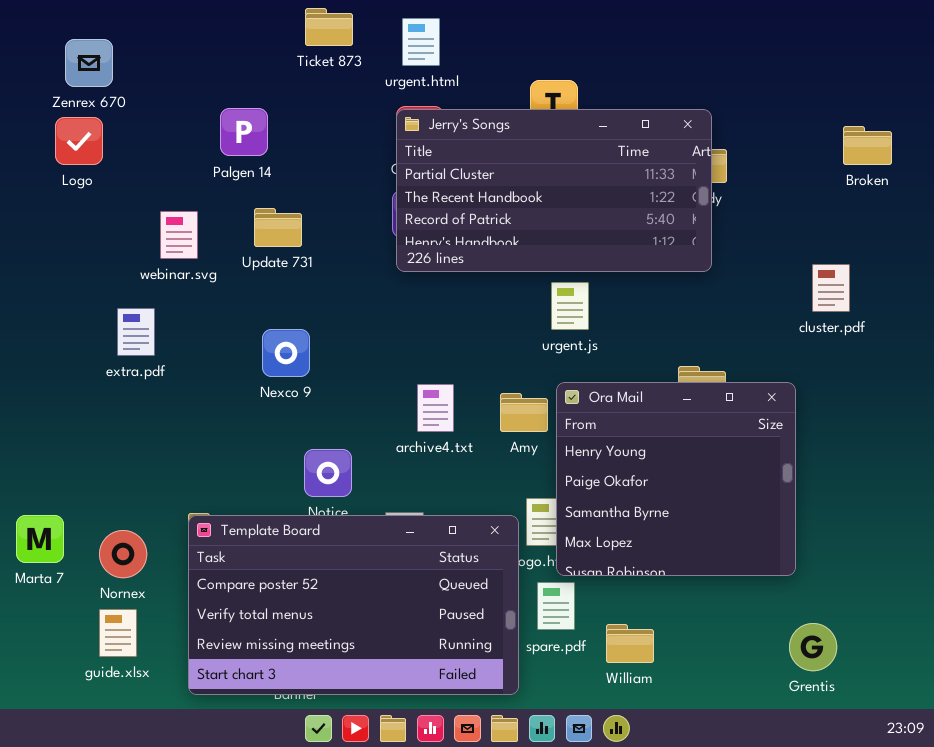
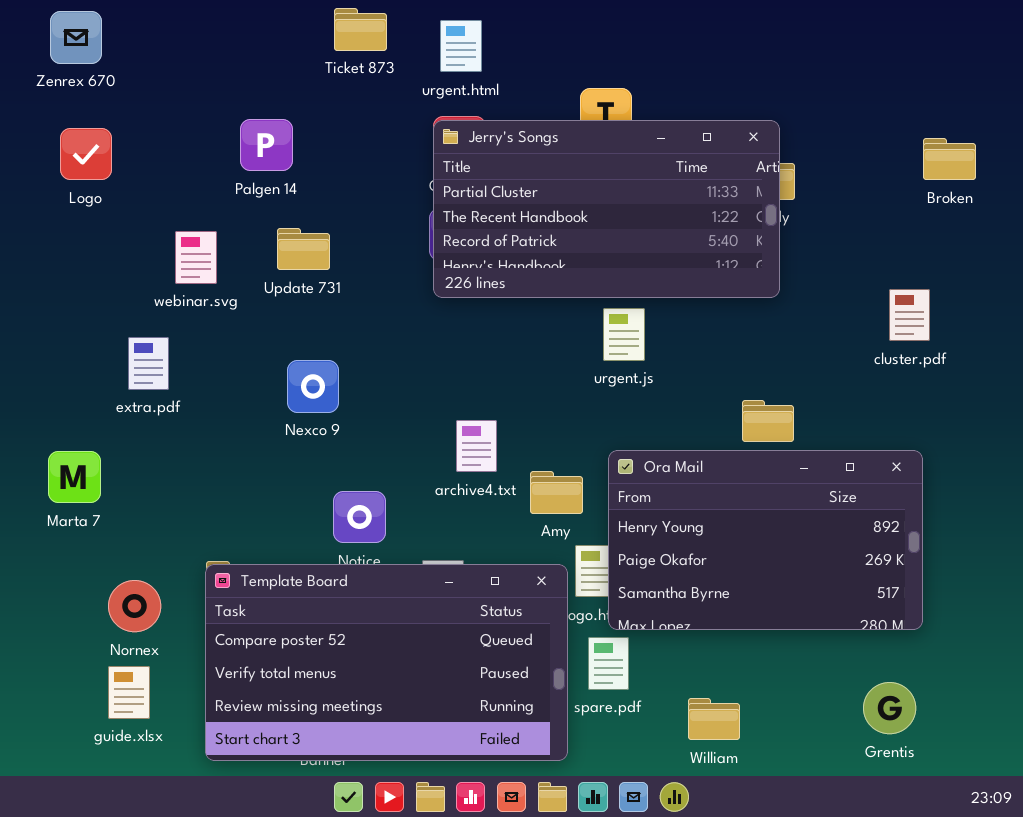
Zenrex 670: [65,39,113,87] -> [50,11,102,64], moved
Ora Mail: [556,382,796,576] -> [608,450,923,630], resized
Amy: [500,393,548,432] -> [530,471,583,514], moved
Marta 7: [16,515,64,563] -> [48,451,101,503], moved
William: [606,624,654,663] -> [688,698,740,740], moved

